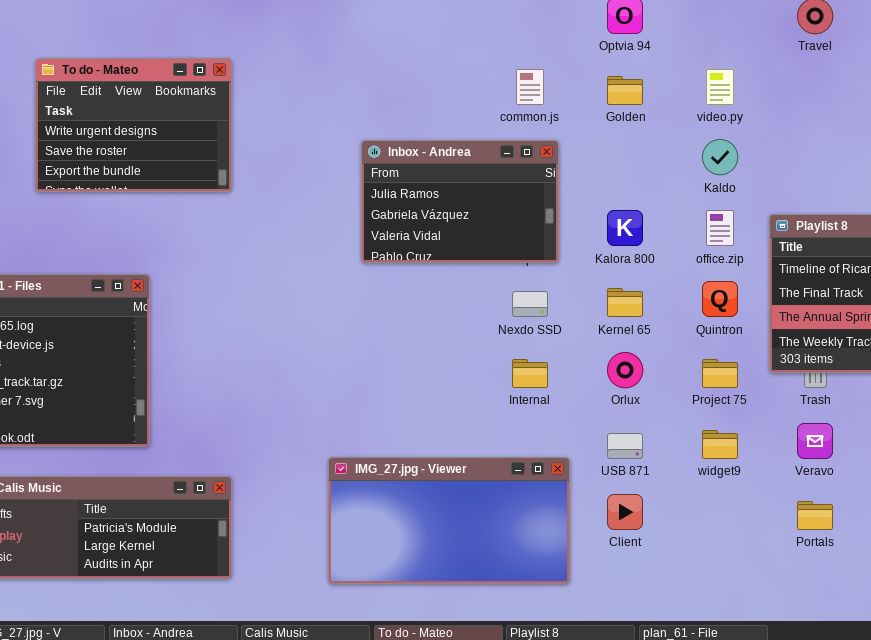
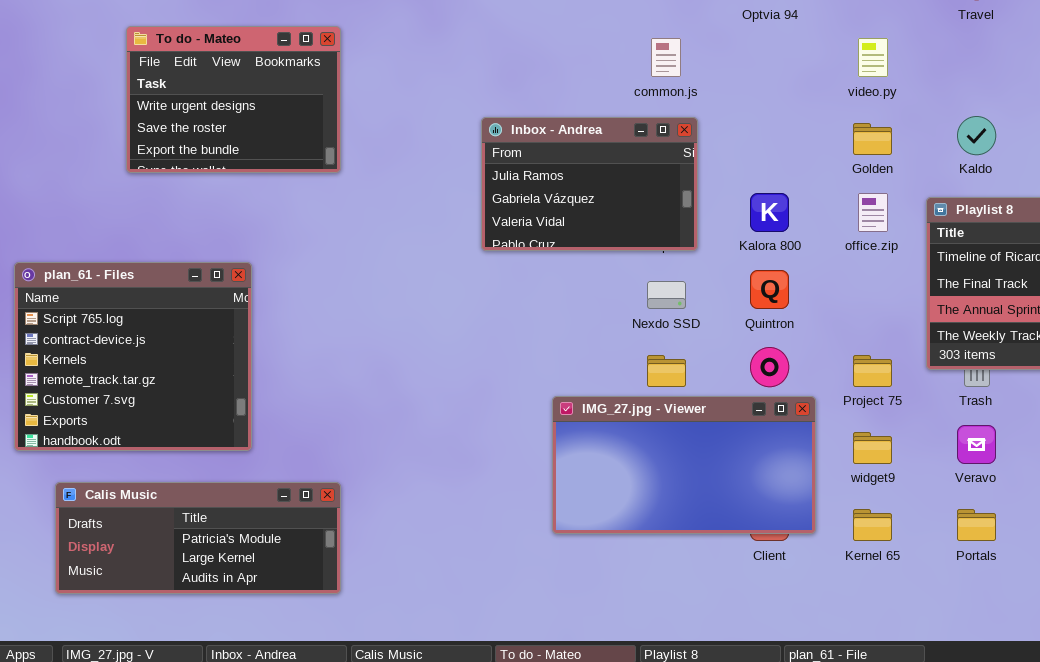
Golden: [607,76,643,105] -> [853,123,892,155], moved
Kaldo: [702,139,738,175] -> [957,116,996,155], moved
Quintron: [702,281,738,317] -> [750,270,789,309], moved
Kernel 65: [607,288,643,317] -> [853,509,892,541], moved
IMG_27.jpg - Viewer: [328,457,570,584] -> [552,396,816,534], moved

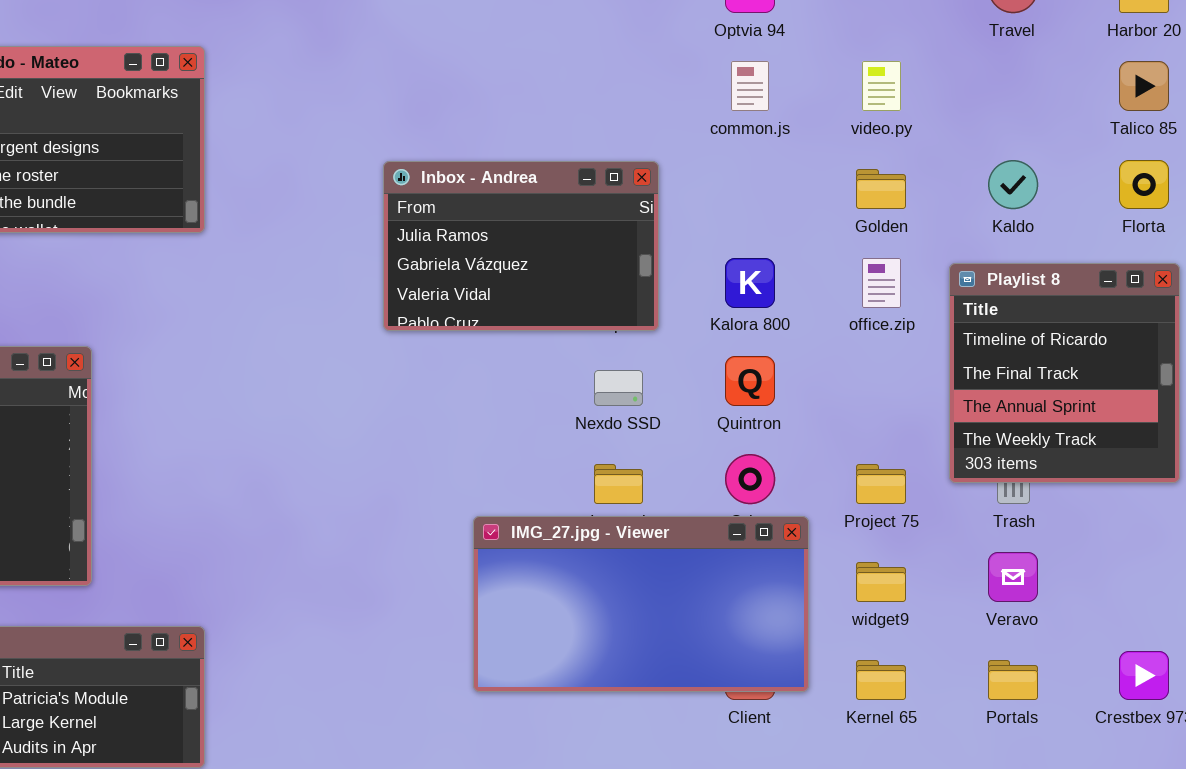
common.js: [651,38,681,77] -> [731,61,769,111], moved

